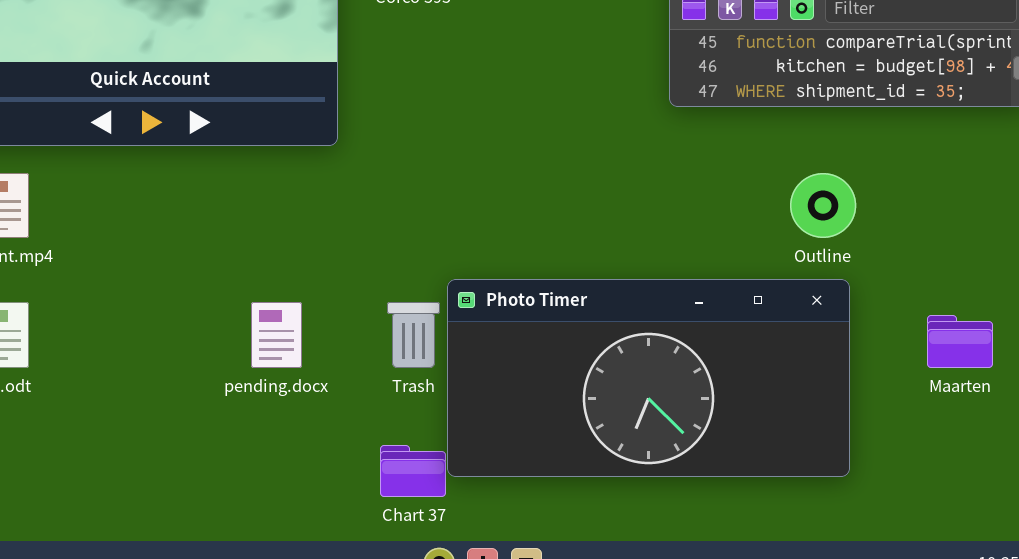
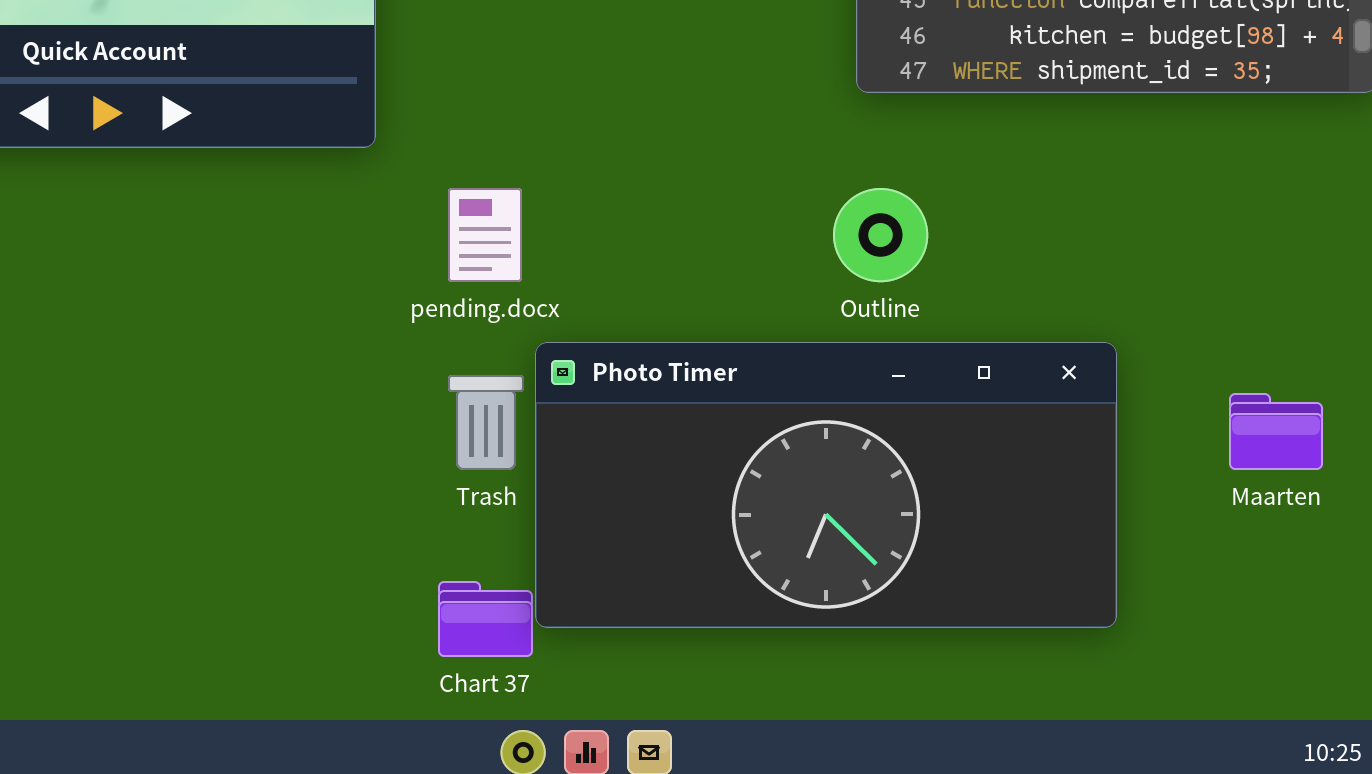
Outline: [790,173,856,238] -> [833,188,928,282], moved
pending.docx: [251,302,302,368] -> [448,188,522,282], moved

